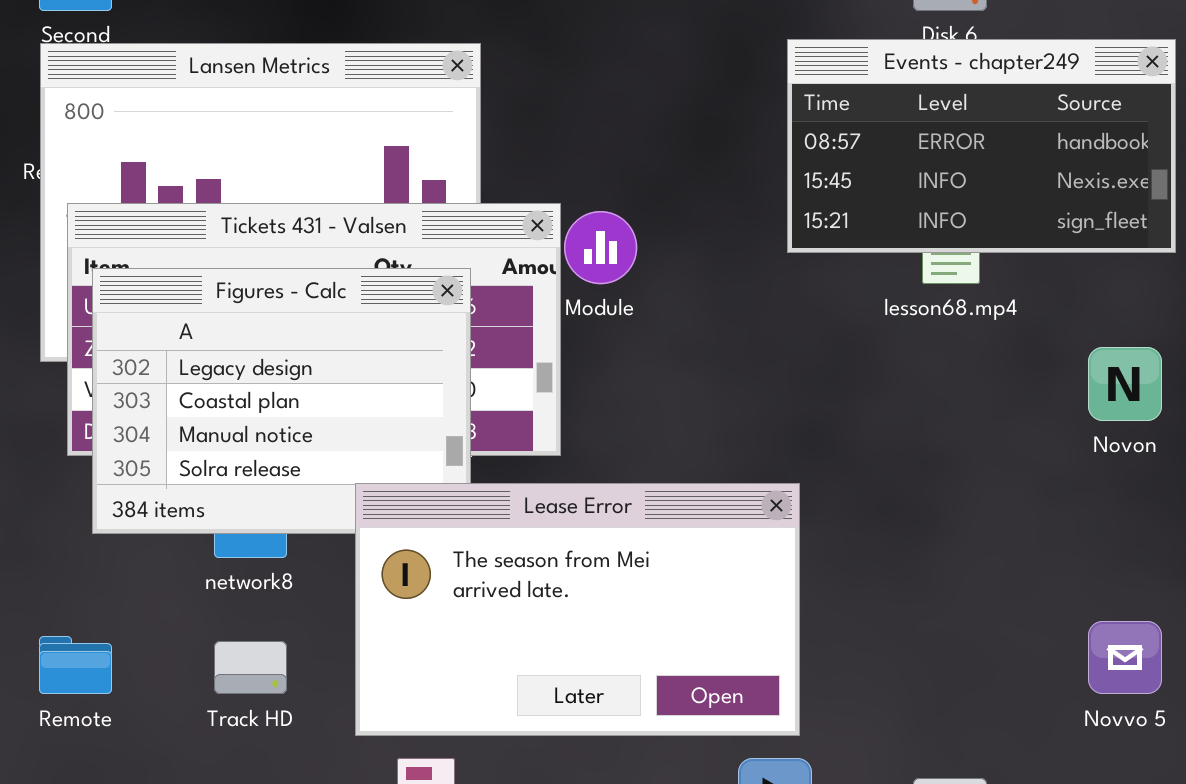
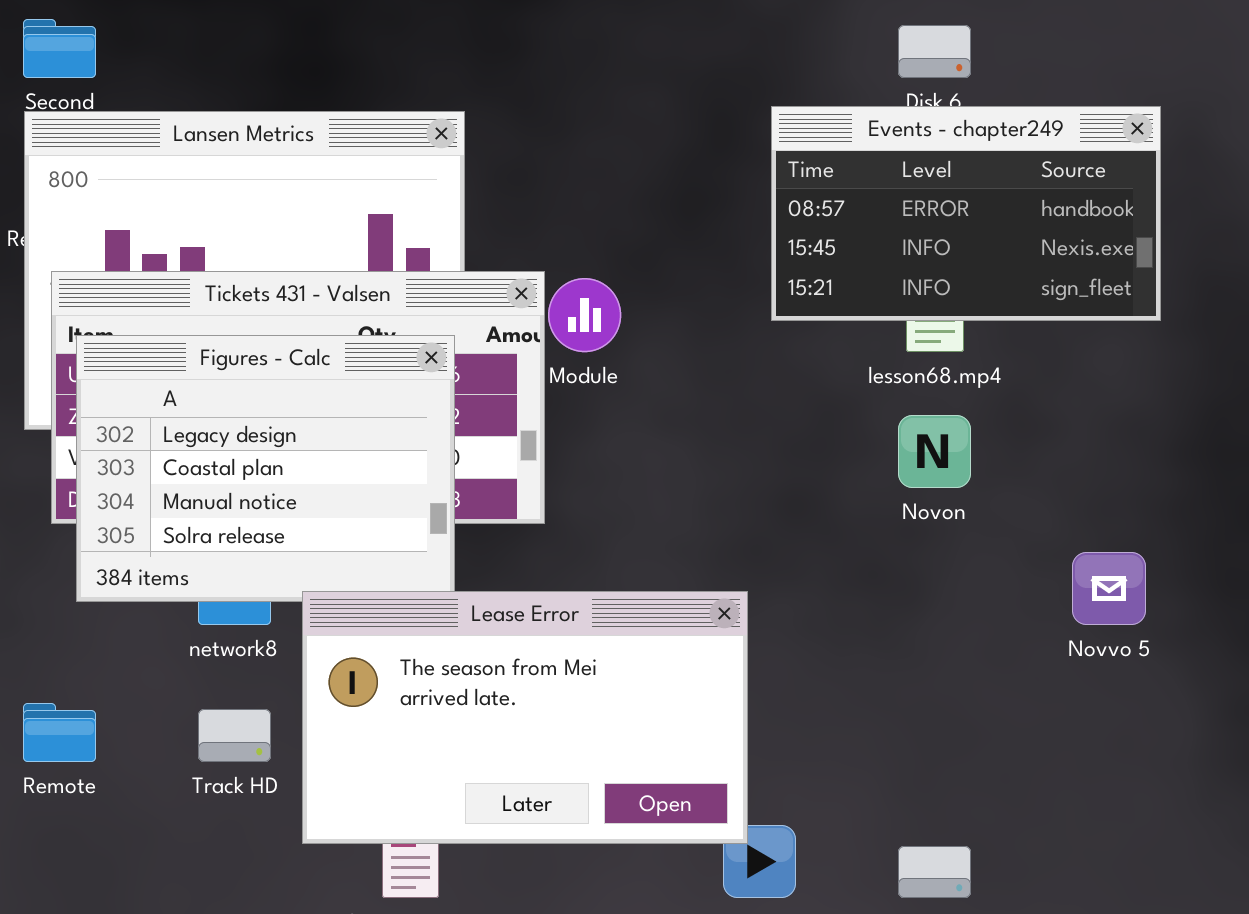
Novon: [1088,347,1162,421] -> [898,415,971,488], moved
Lease Error: [355,483,800,736] -> [302,591,748,844], moved
Novvo 5: [1088,621,1162,694] -> [1072,552,1146,625], moved

